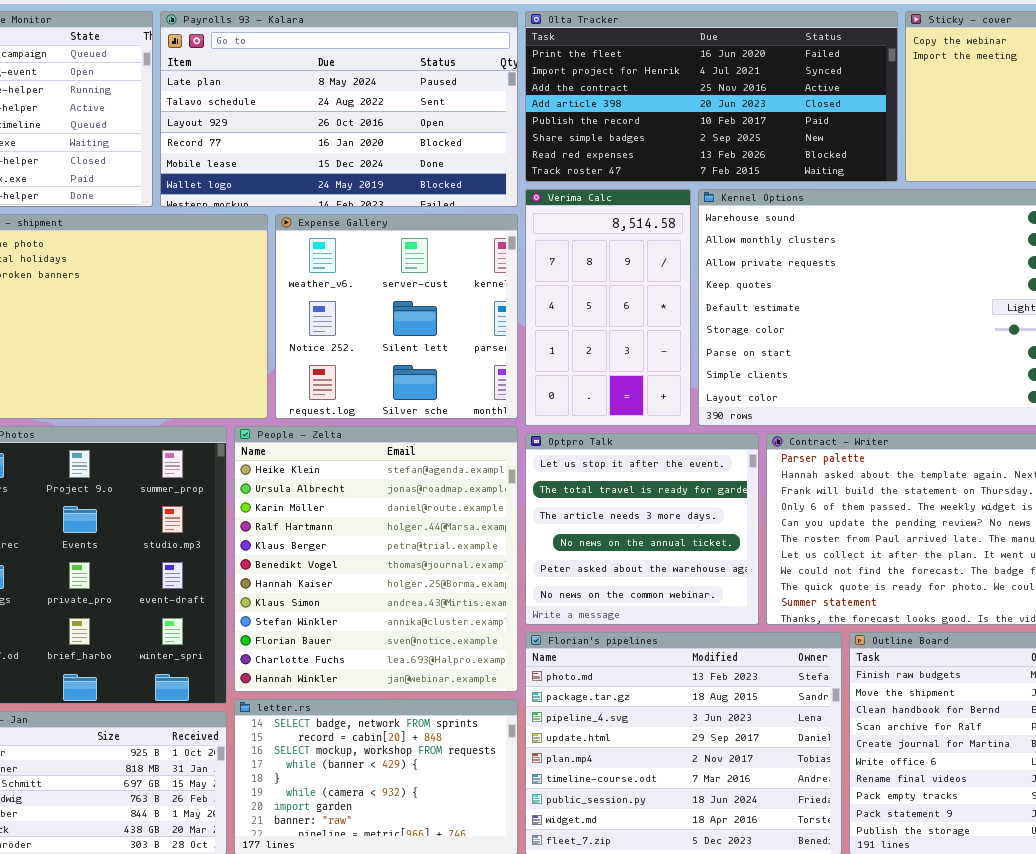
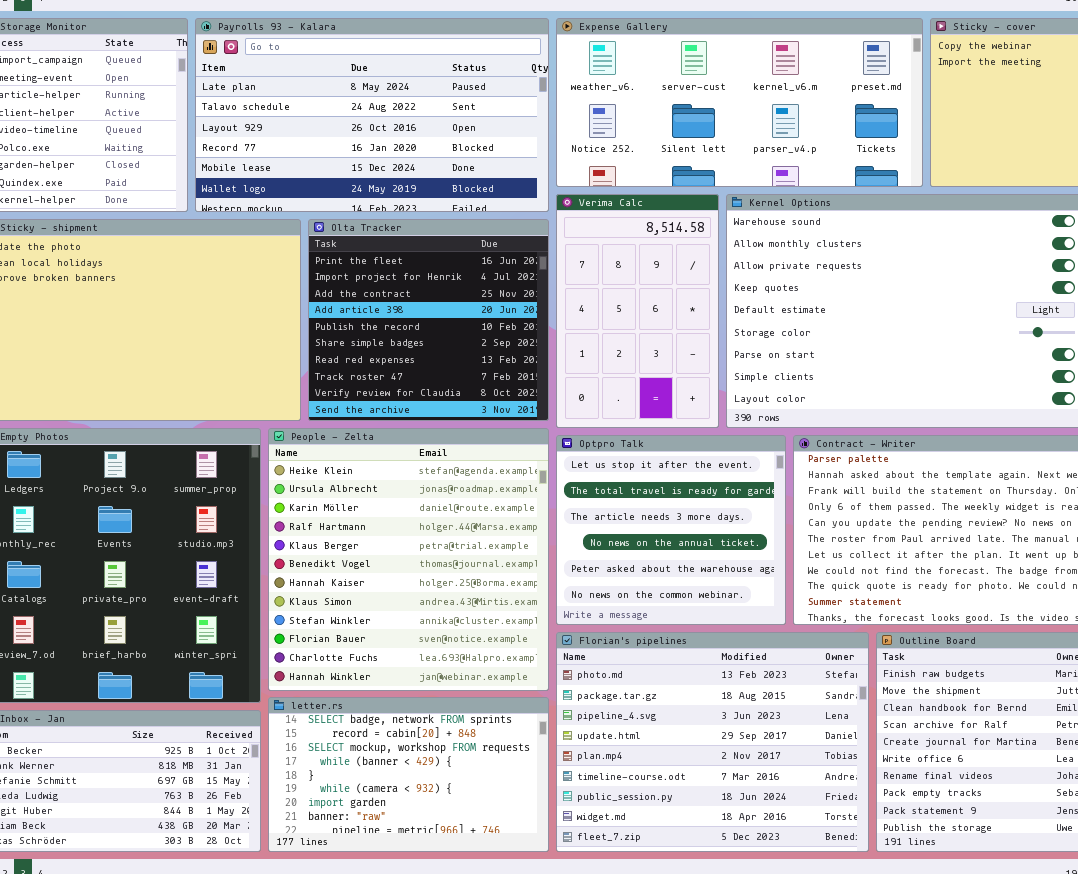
Olta Tracker: [525,11,898,182] -> [308,219,549,421], moved, resized
Expense Gallery: [275,214,518,419] -> [556,18,923,187], moved, resized

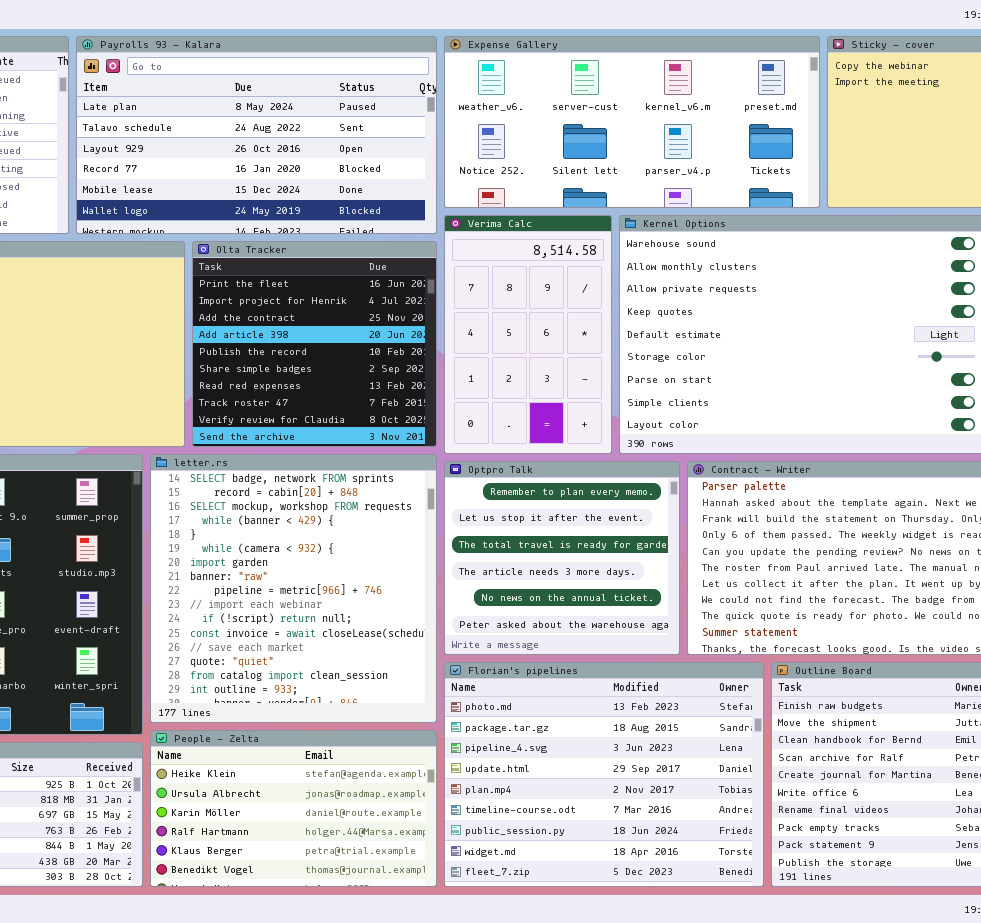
People - Zelta: [268,428,549,691] -> [150,730,437,887], moved, resized
Optpro Talk: [556,435,786,625] -> [444,461,680,655], scrolled up 1 row
letter.rs: [268,697,549,852] -> [150,454,437,723], moved, resized

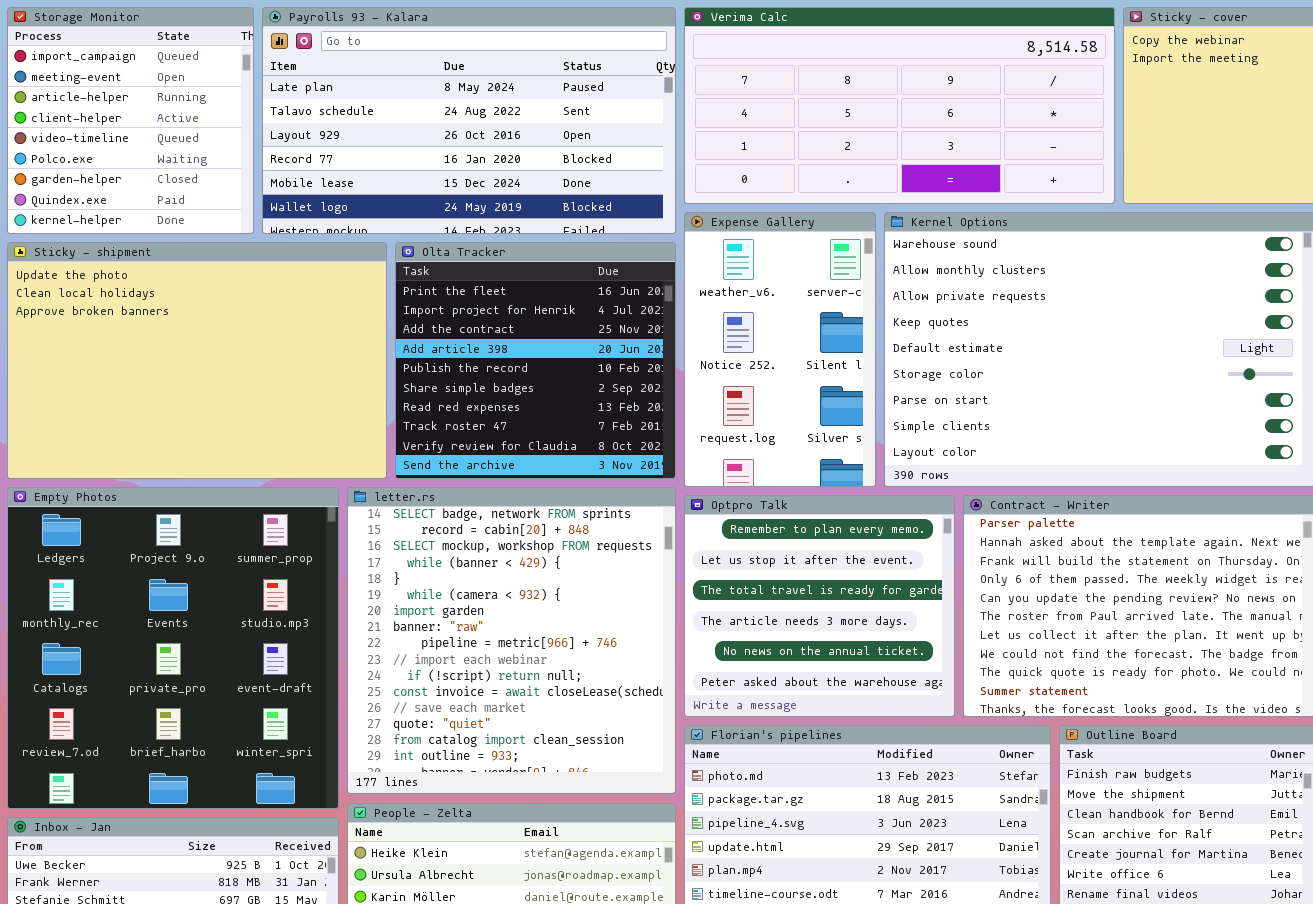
Expense Gallery: [444,36,820,208] -> [684,212,876,487], moved, resized
Verima Calc: [444,215,612,454] -> [684,7,1115,204], moved, resized

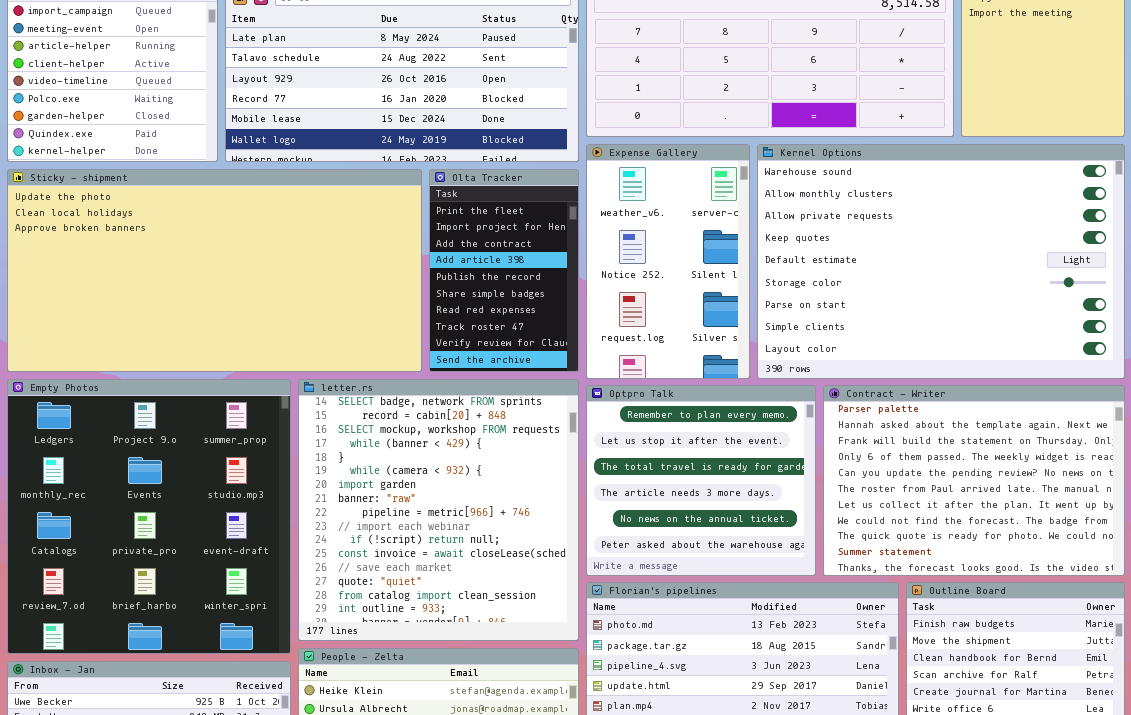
Sticky - shipment: [7,242,387,479] -> [7,169,422,372], resized
Olta Tracker: [395,242,676,479] -> [429,169,579,372], resized

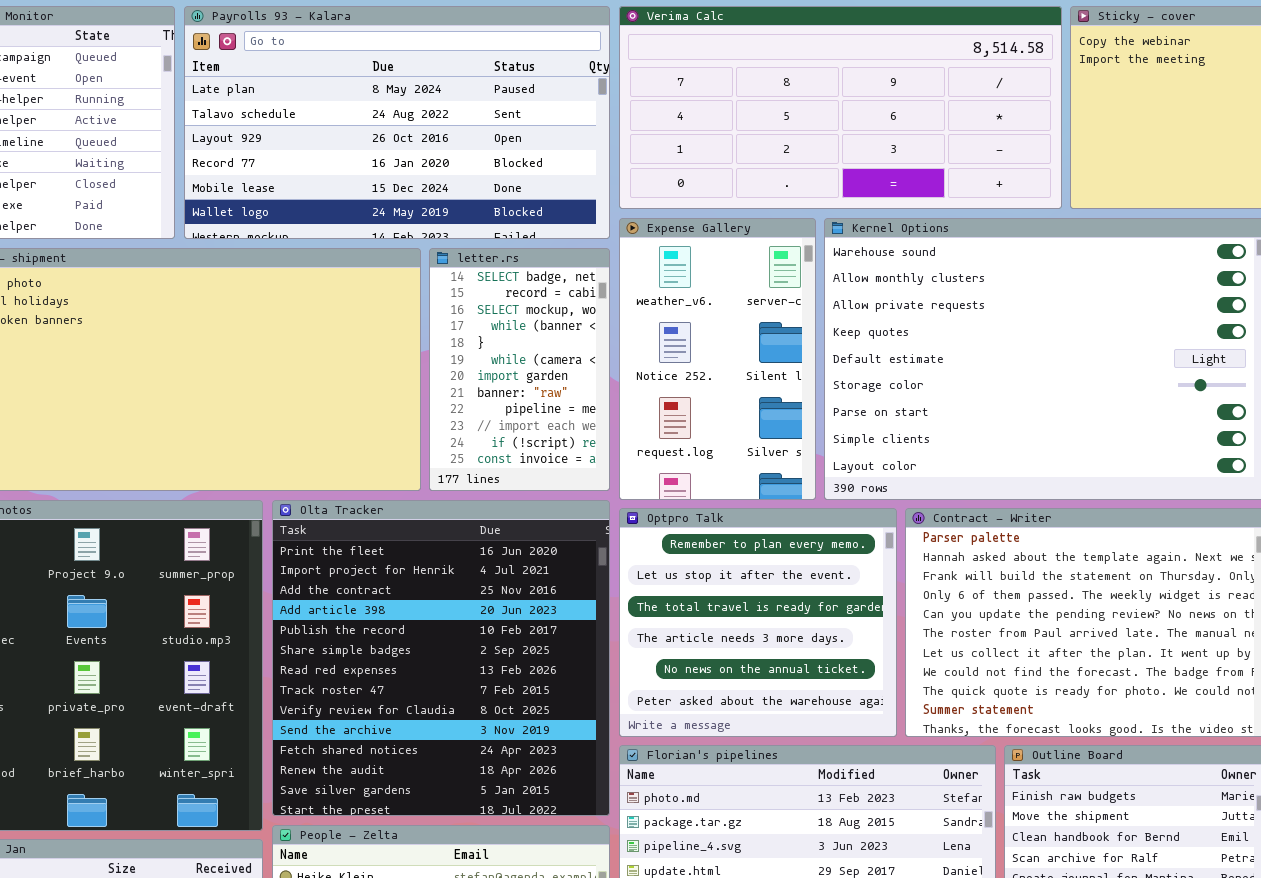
Olta Tracker: [429,169,579,372] -> [272,500,610,816], moved, resized
letter.rs: [298,379,579,641] -> [429,248,610,491], moved, resized

